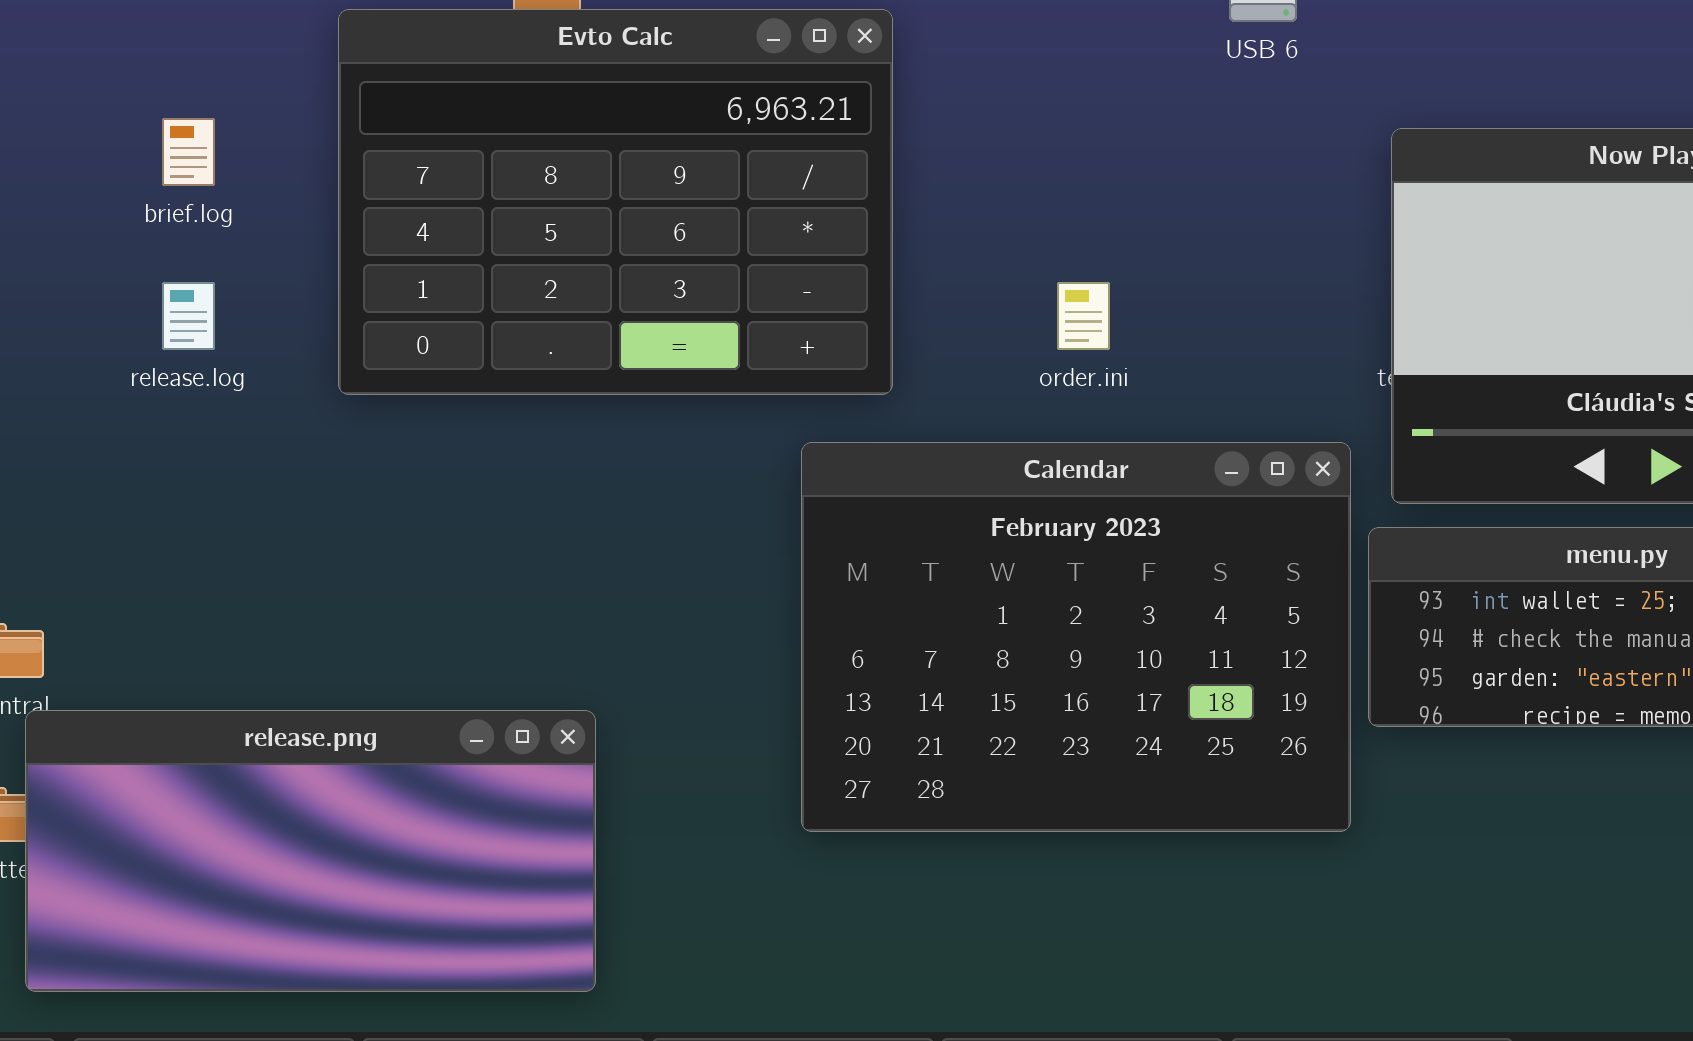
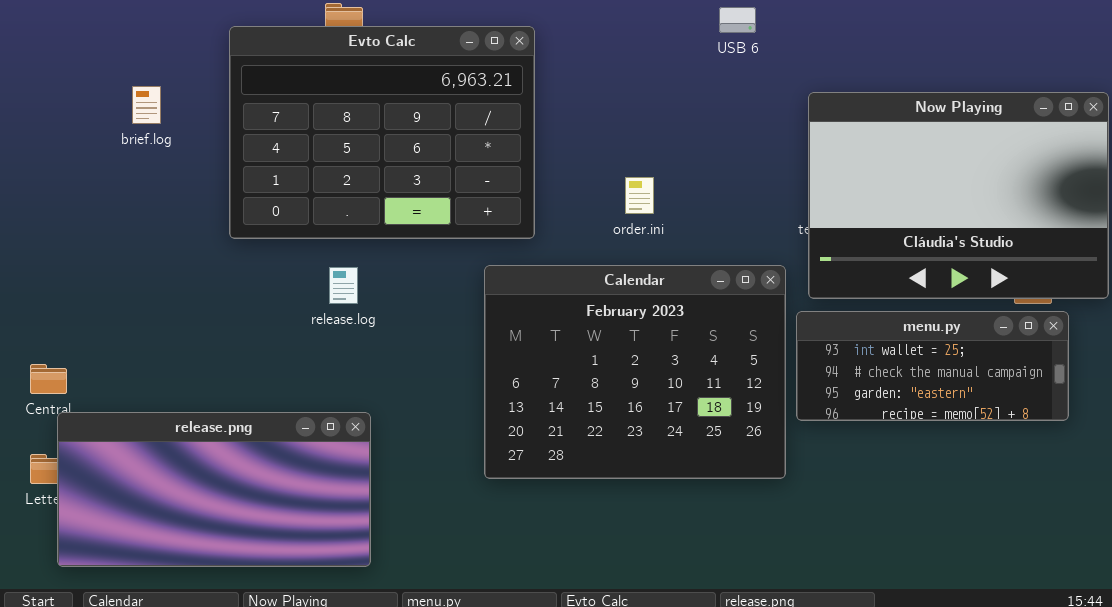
release.log: [162,282,215,350] -> [329,267,358,304], moved

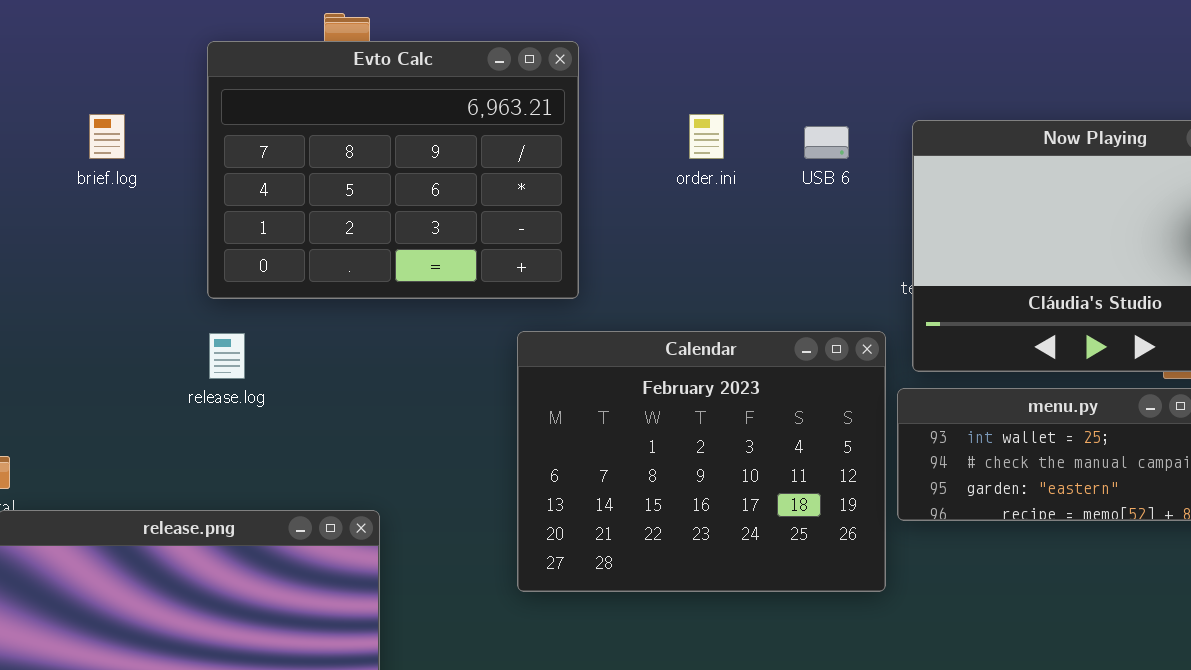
USB 6: [719,7,756,33] -> [804,126,849,159], moved
order.ini: [625,177,654,214] -> [689,114,724,159], moved
release.log: [329,267,358,304] -> [209,333,245,379], moved

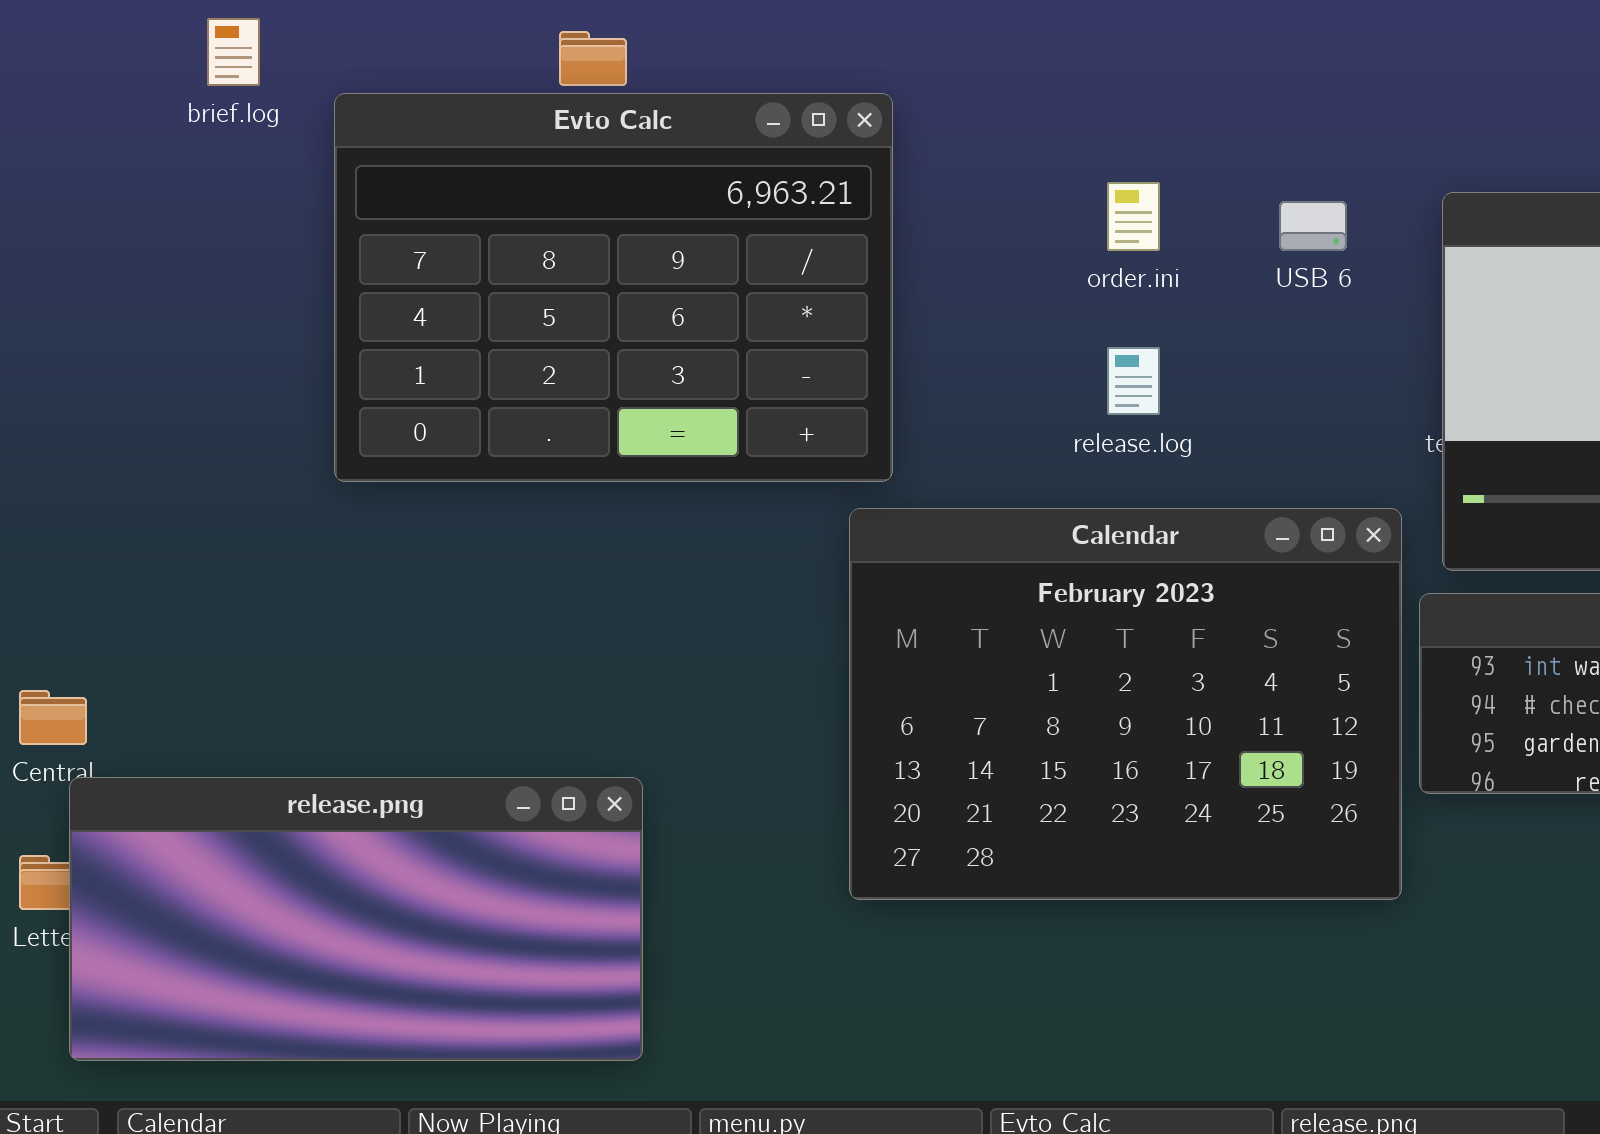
Evto Calc: [207,41,579,299] -> [334,93,893,482], moved
brief.log: [89,114,125,159] -> [207,18,260,86], moved
release.log: [209,333,245,379] -> [1107,347,1160,415], moved

